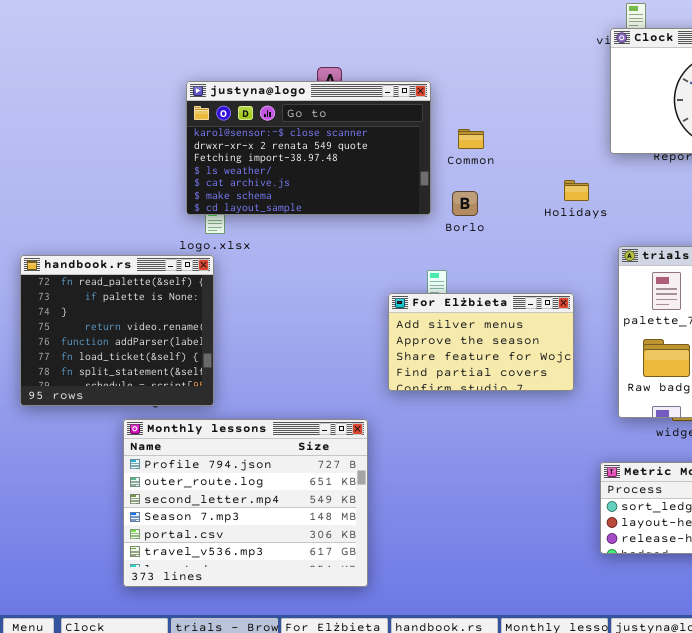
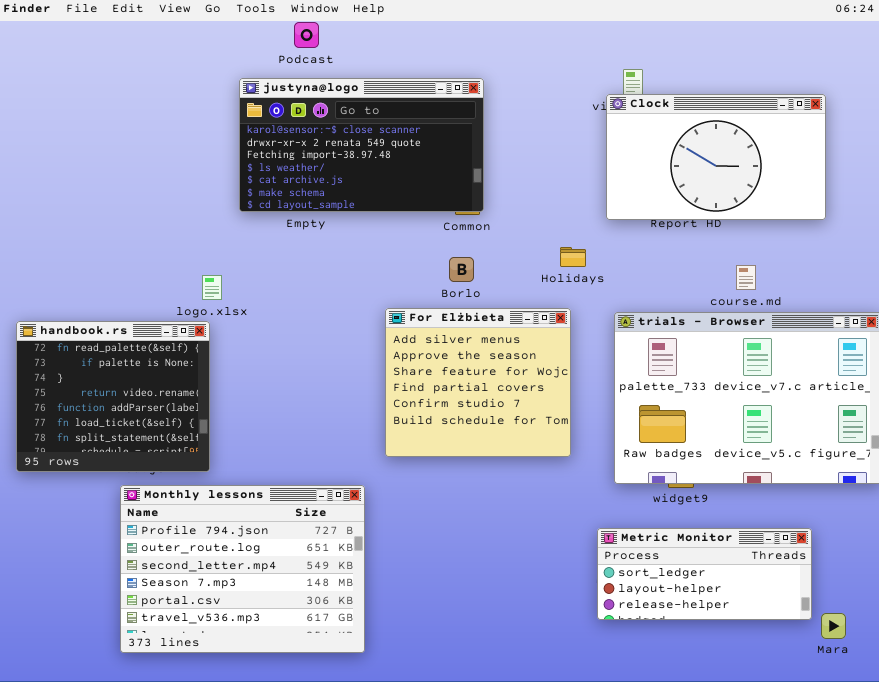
justyna@logo: [186,81,431,215] -> [239,78,484,212], moved
For Elżbieta: [388,293,574,391] -> [385,308,571,457], resized

